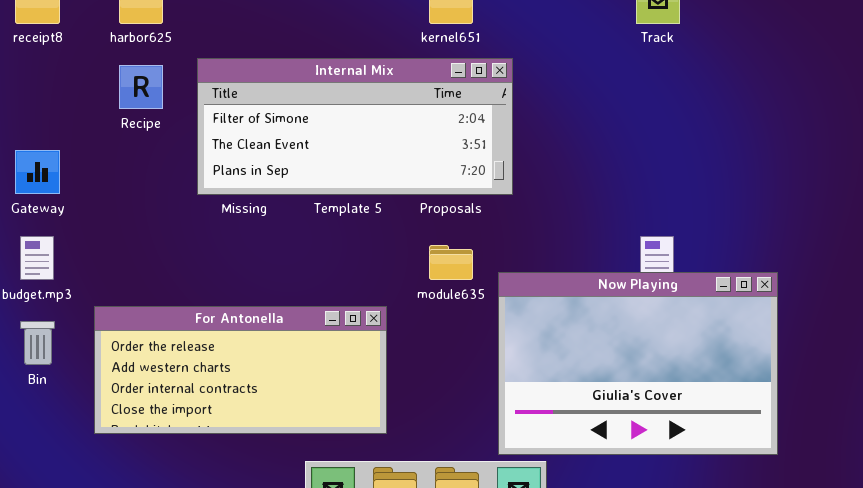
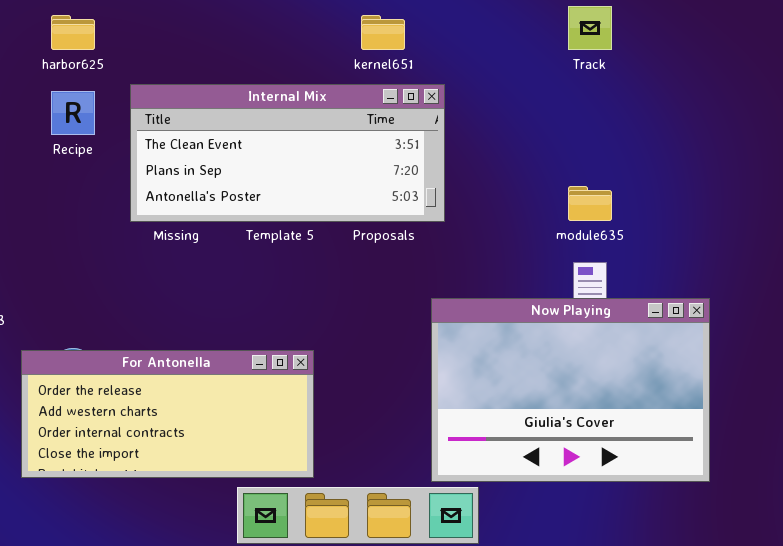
Internal Mix: [197,58,513,195] -> [130,84,445,222], scrolled down 1 row
module635: [429,245,473,280] -> [568,186,612,221], moved
For Antonella: [94,306,387,434] -> [21,350,314,478], moved

